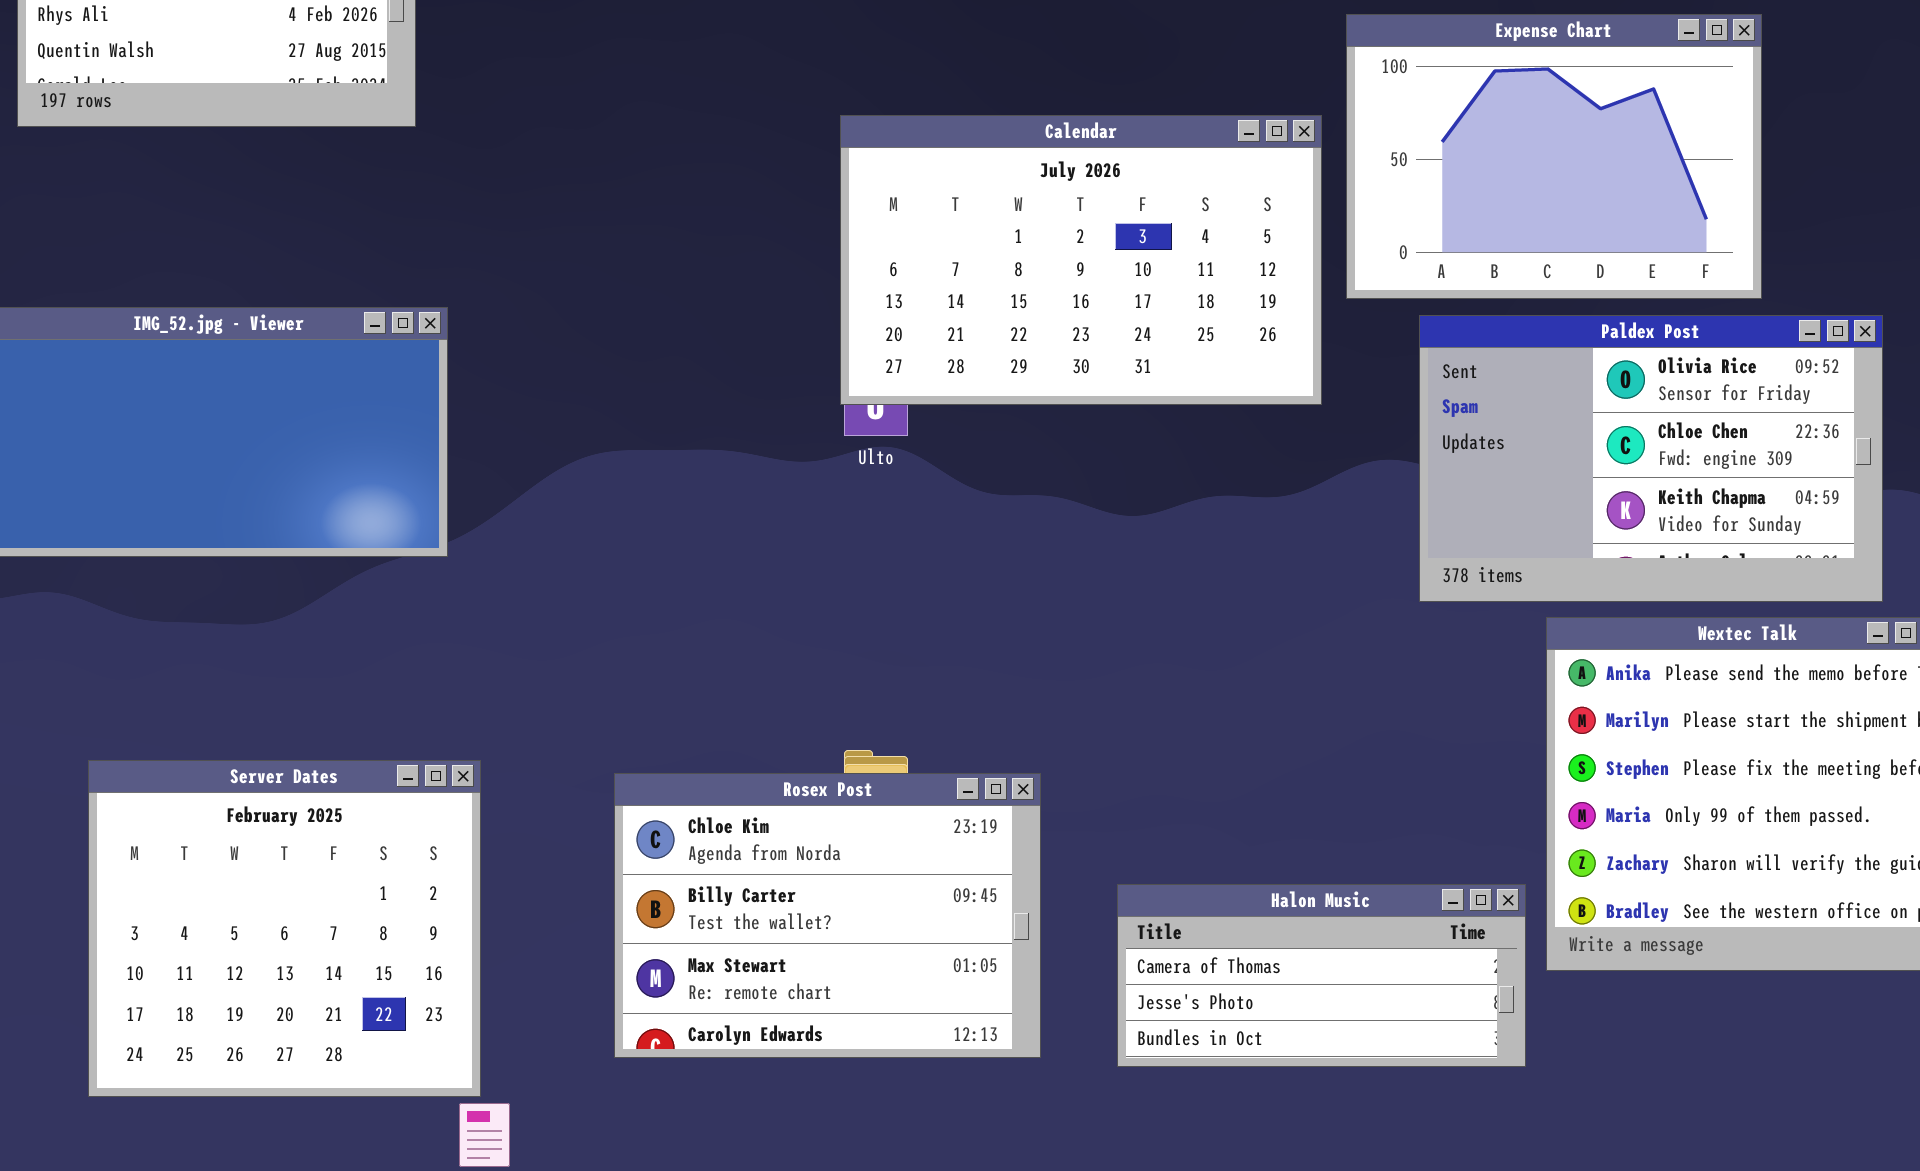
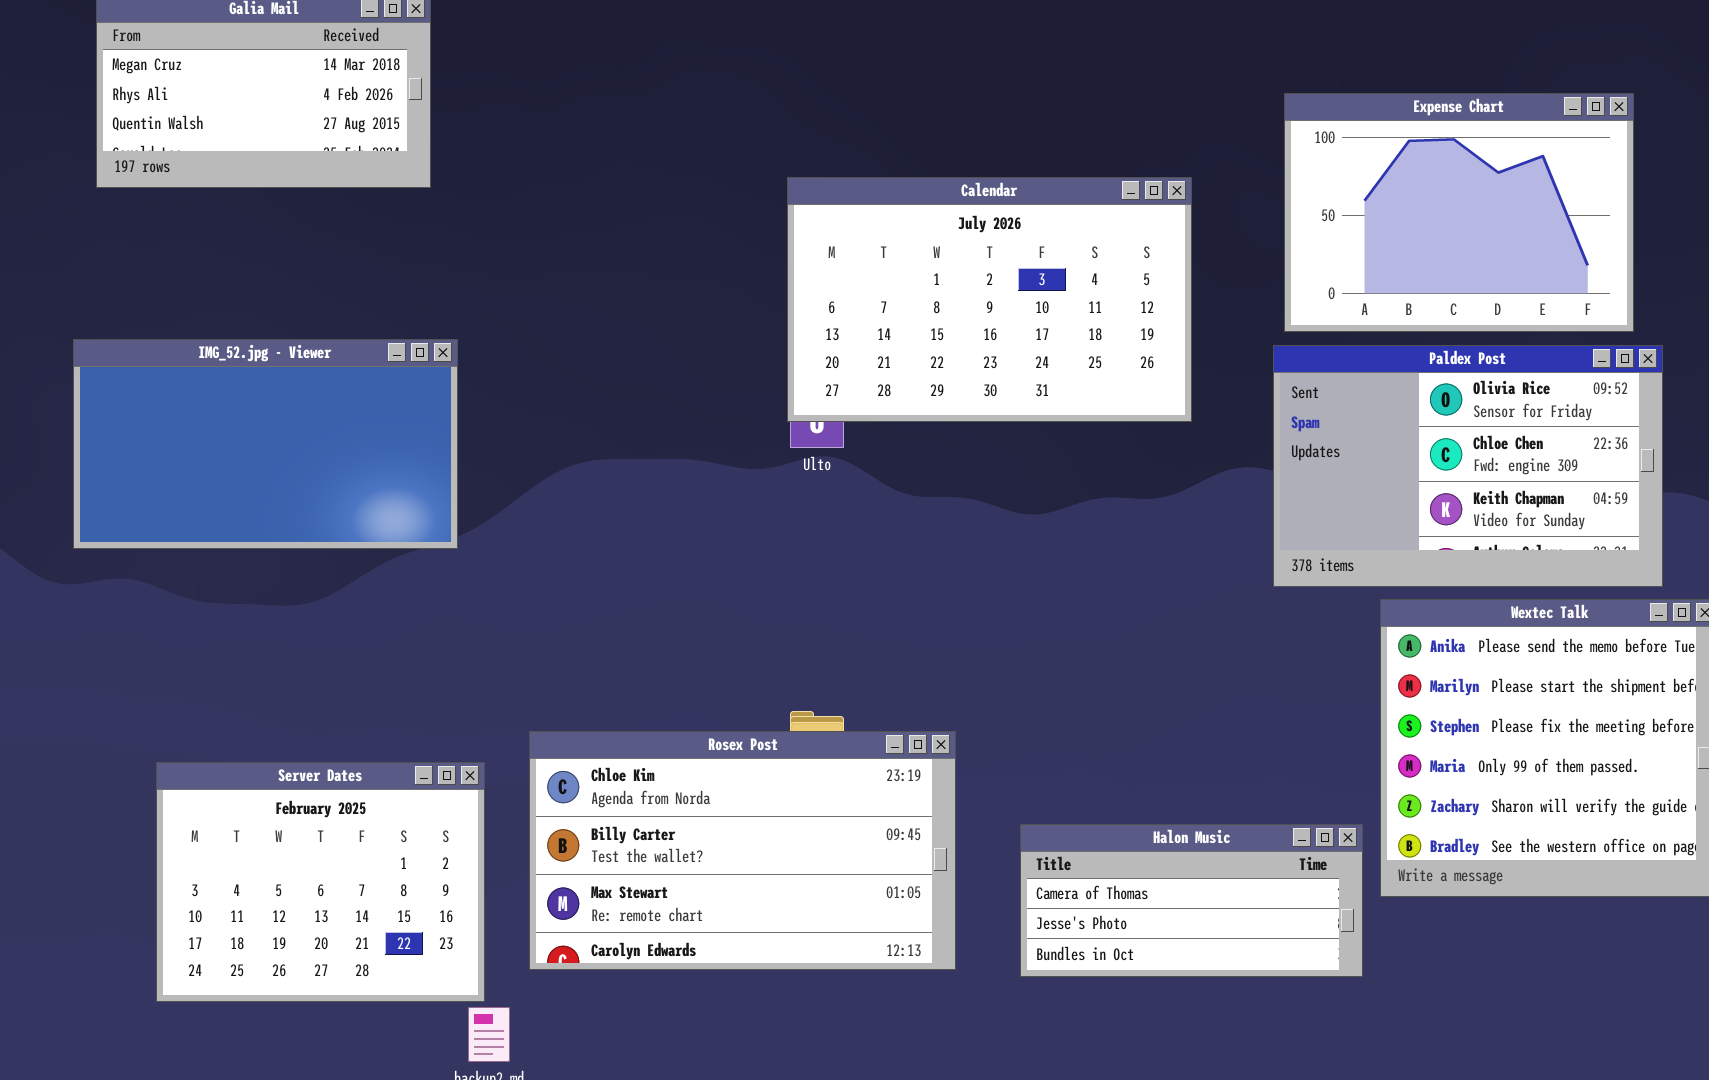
Expense Chart: [1346,14,1762,299] -> [1284,93,1634,332], moved
Server Dates: [88,760,481,1097] -> [156,762,485,1002], resized
Rosex Post: [614,773,1041,1058] -> [529,731,956,970], resized

